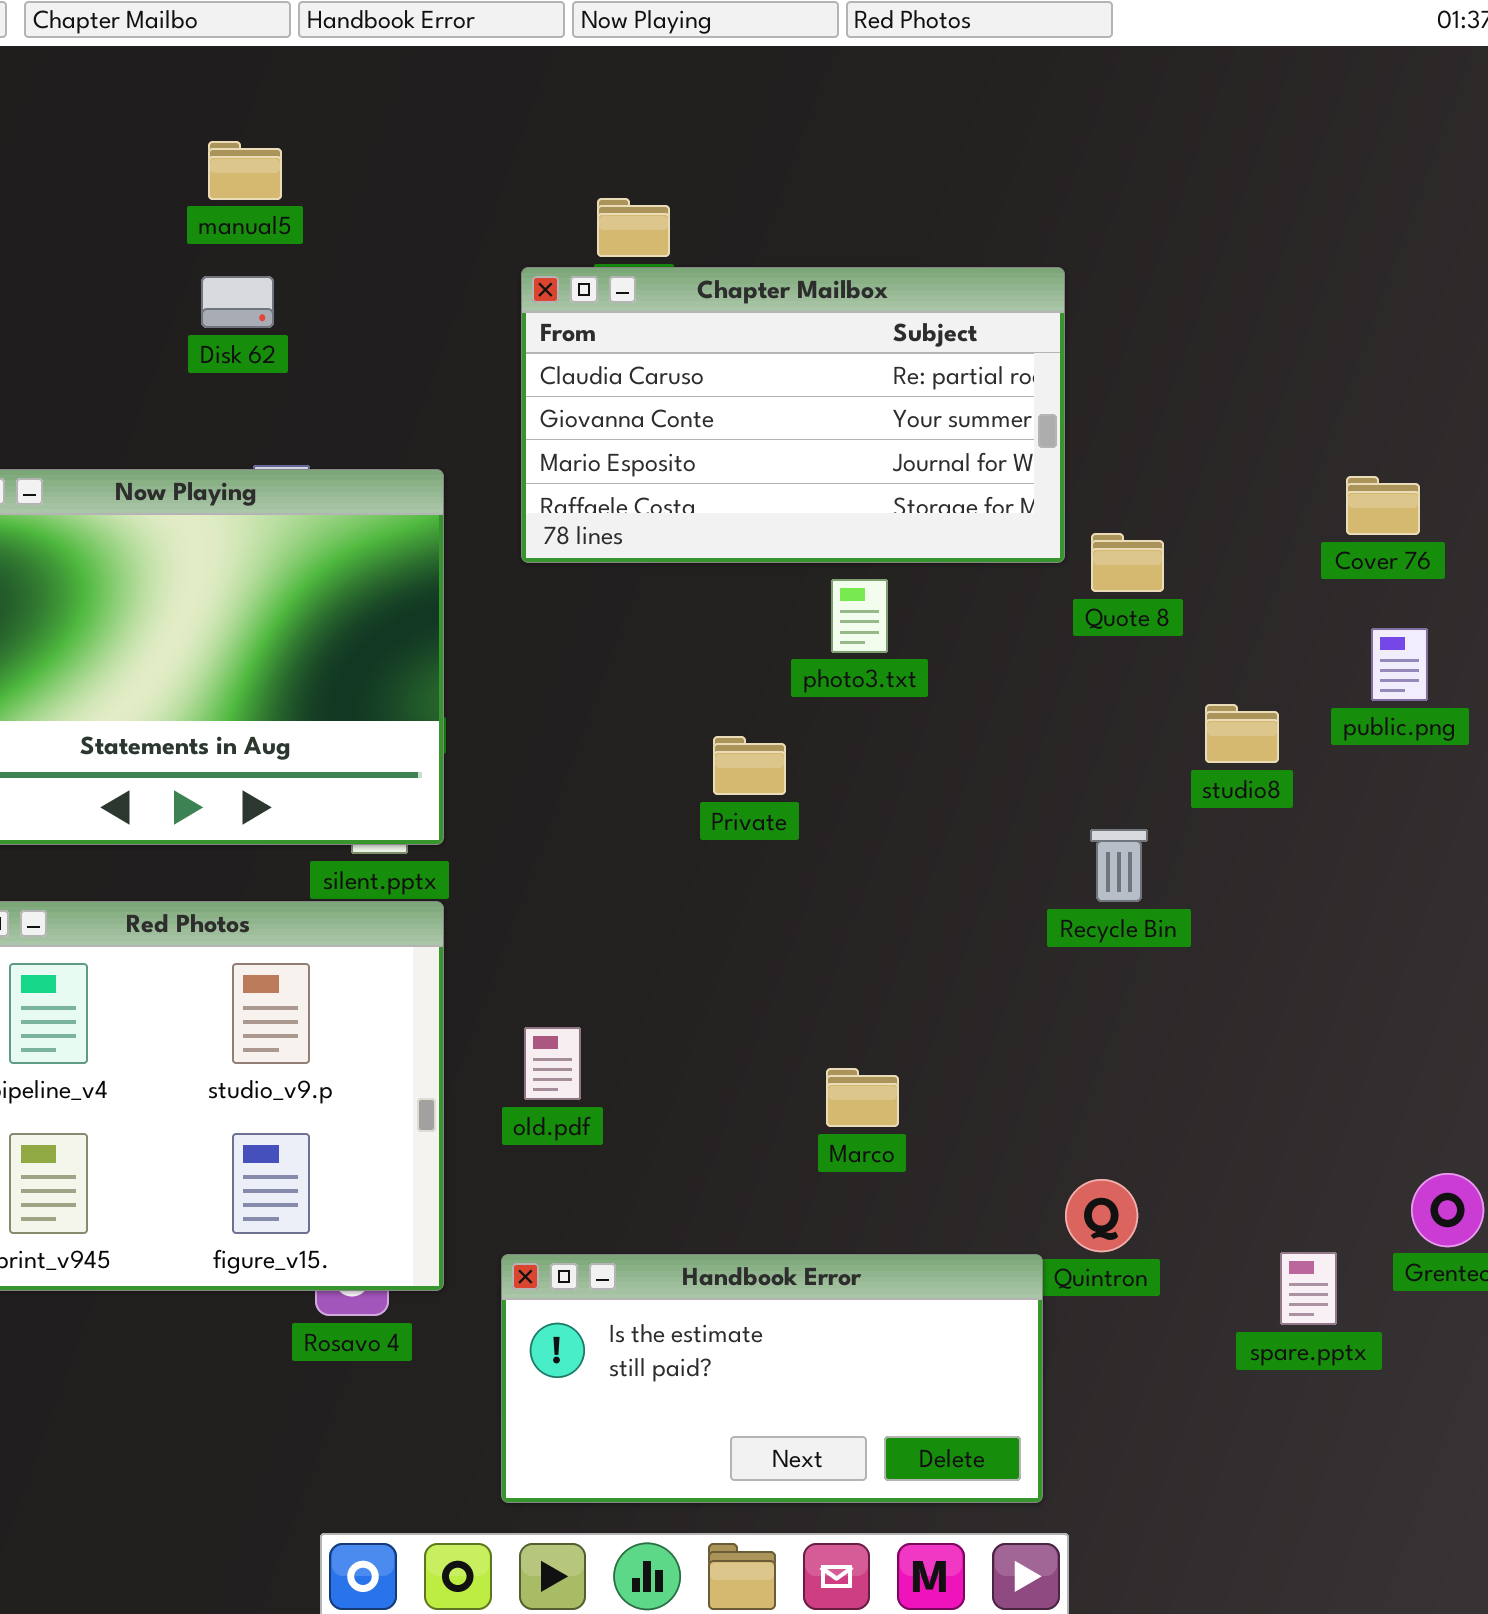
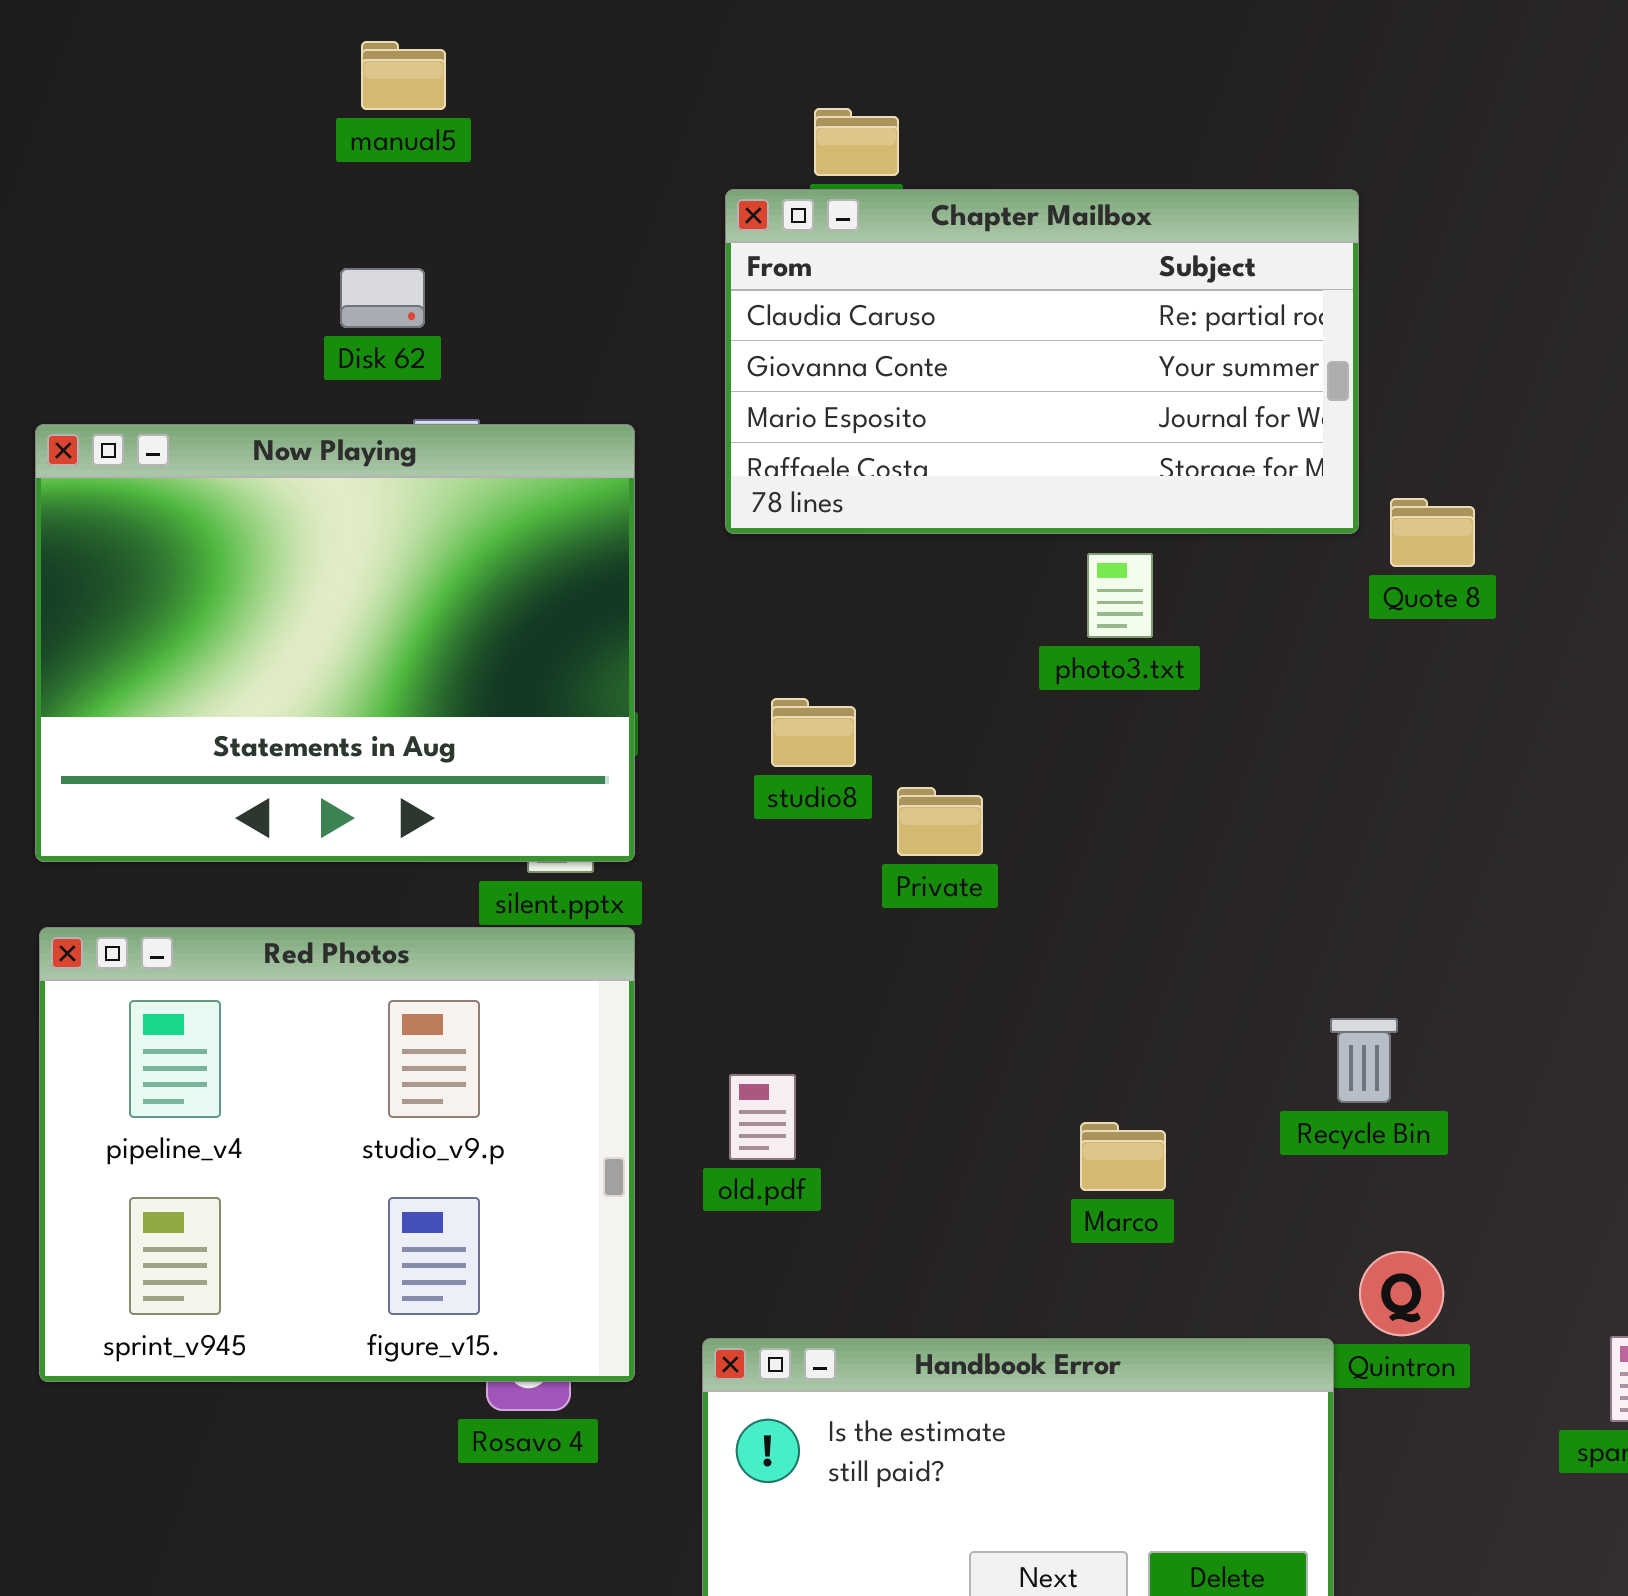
Disk 62: [201,276,274,328] -> [340,268,425,328], moved
studio8: [1205,704,1279,763] -> [771,698,856,767], moved
Private: [713,736,786,795] -> [897,787,983,856], moved
Recycle Bin: [1090,829,1148,902] -> [1330,1018,1398,1103], moved

